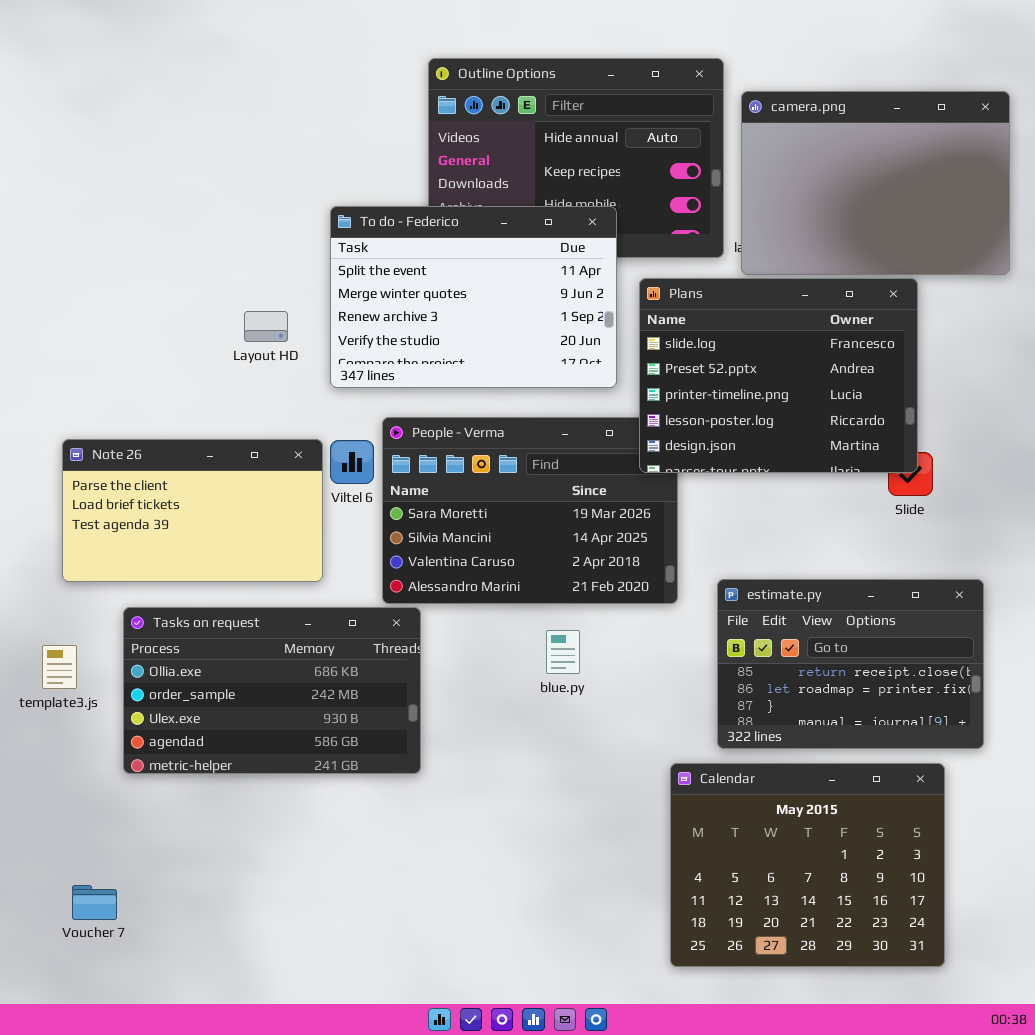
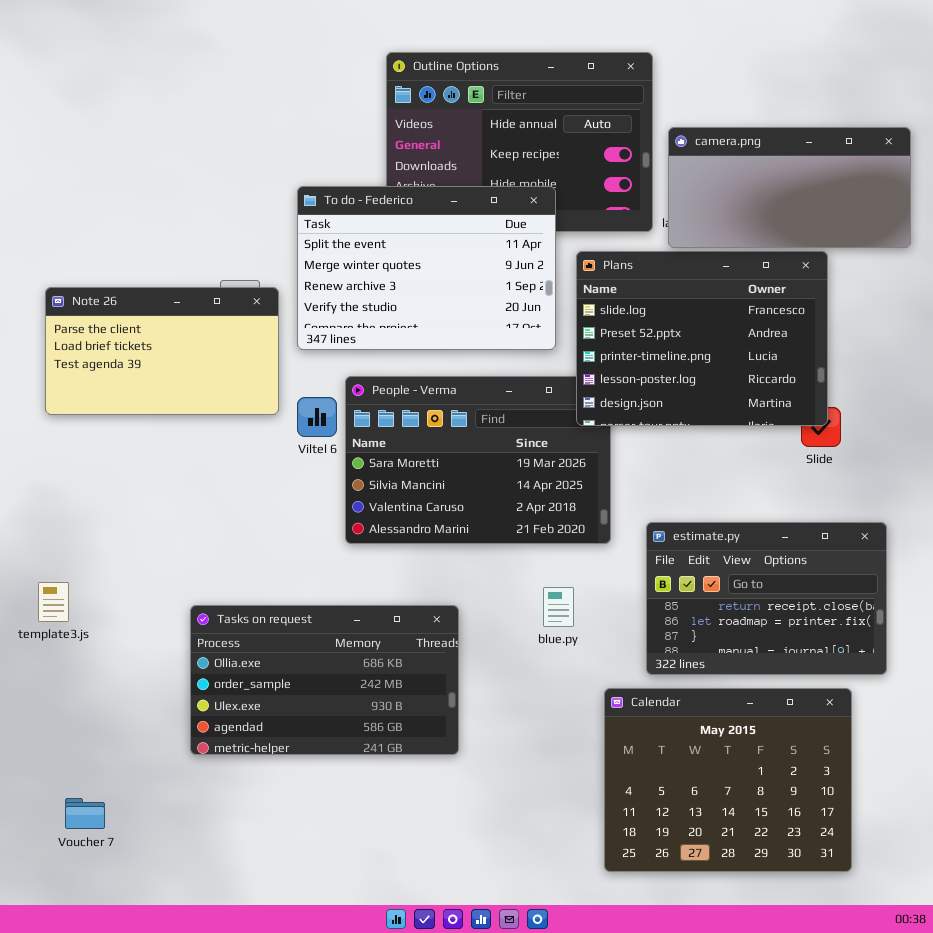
camera.png: [741,91,1010,275] -> [668,127,911,248], resized
Note 26: [62,439,323,582] -> [45,287,279,415], moved
Tasks on request: [123,607,421,774] -> [190,605,459,755], moved
blue.py: [546,630,580,674] -> [543,587,574,627], moved

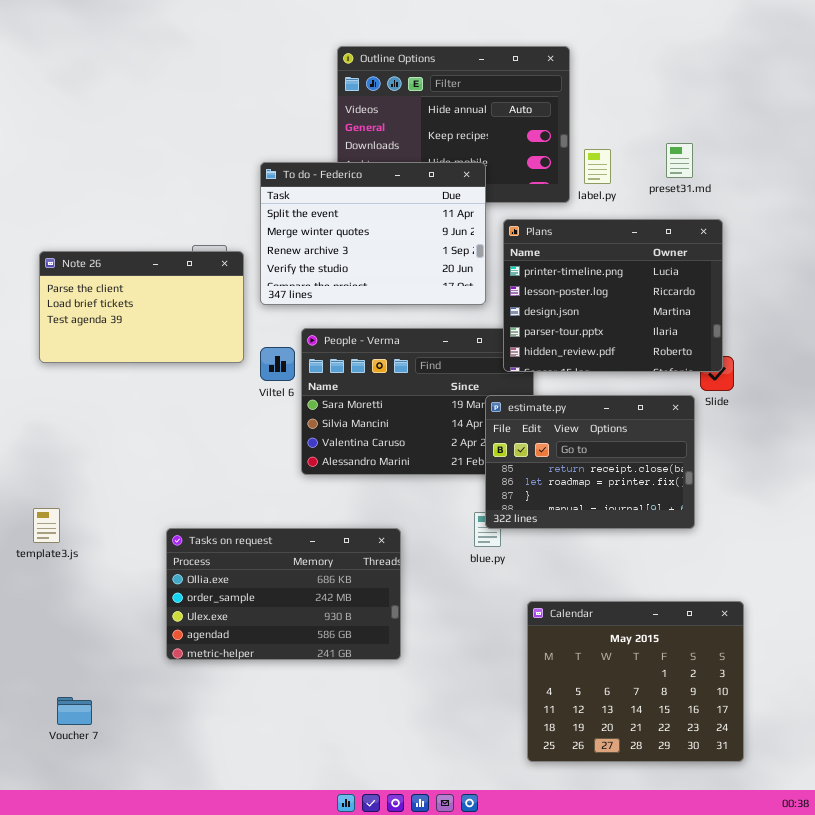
camera.png: [668,127,911,248] -> none, closed
Plans: [576,251,828,426] -> [503,219,723,372], scrolled down 2 rows
estimate.py: [646,522,887,675] -> [485,395,695,529], moved

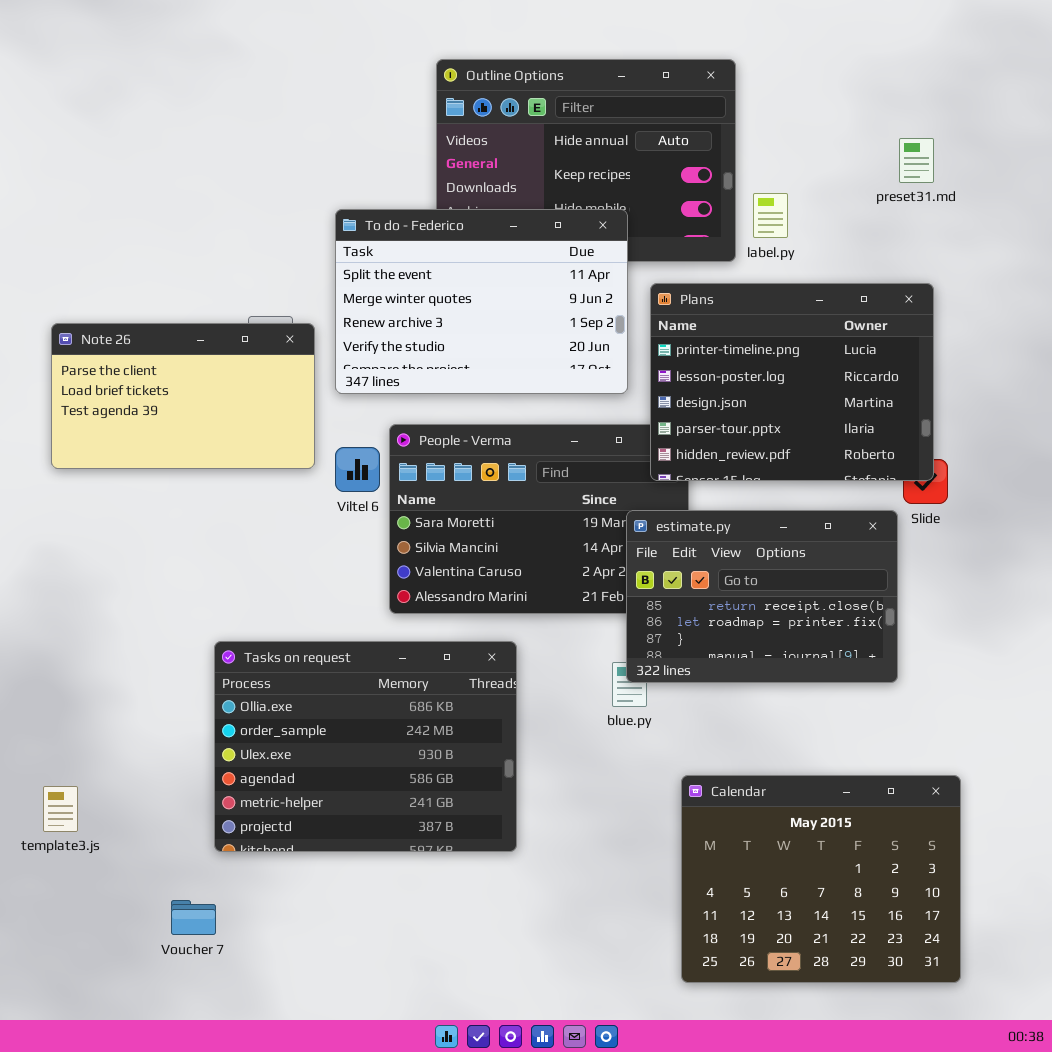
preset31.md: [666,143,693,178] -> [899,138,934,183], moved
template3.js: [33,508,60,543] -> [43,786,78,832], moved
Tasks on request: [166,528,401,660] -> [214,641,517,852], resized
Voucher 7: [57,697,92,725] -> [171,900,216,935], moved

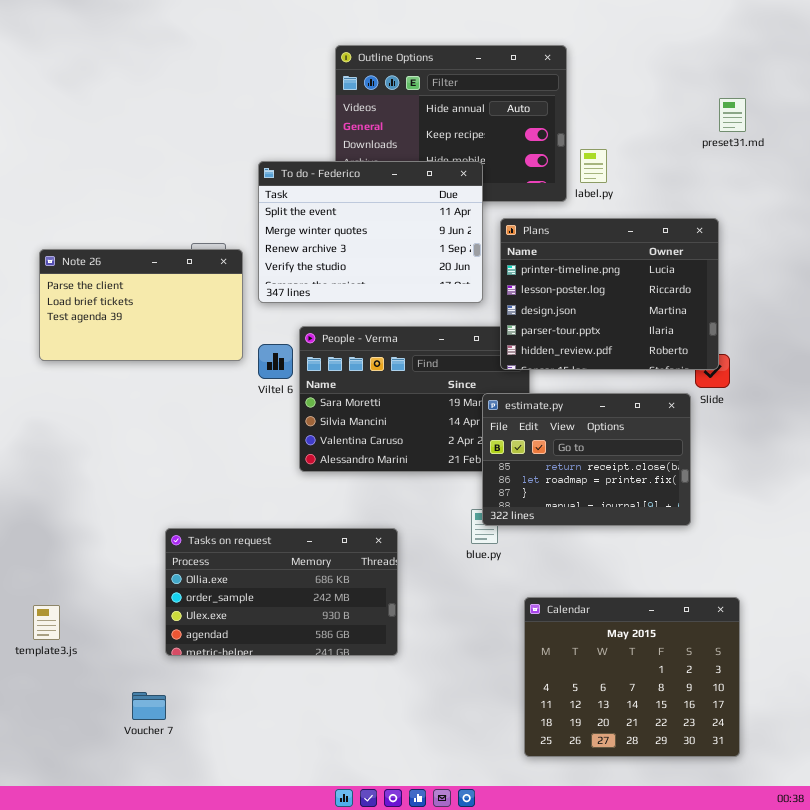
preset31.md: [899,138,934,183] -> [719,98,746,132], moved
Tasks on request: [214,641,517,852] -> [165,528,398,656], resized

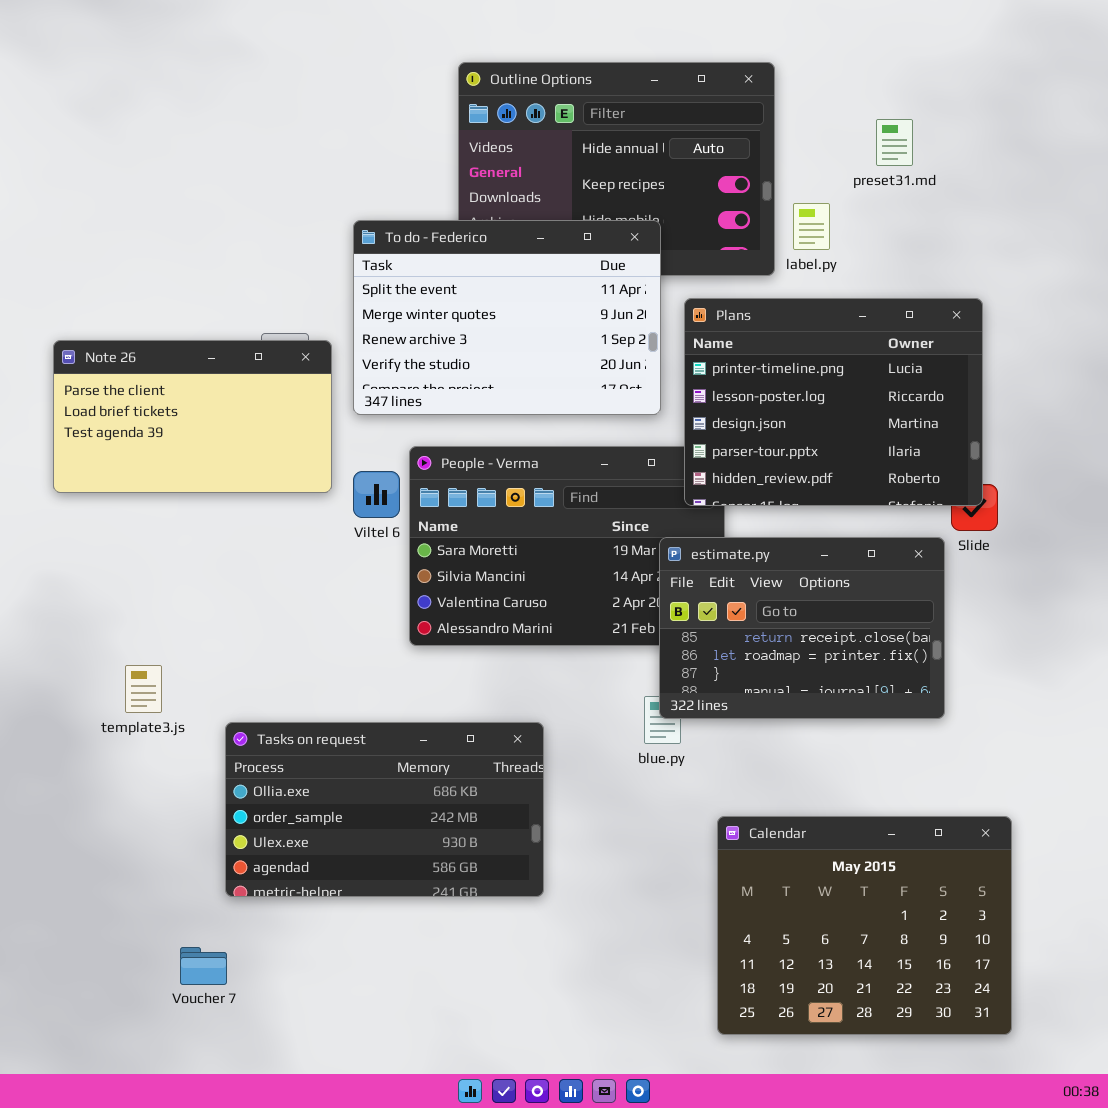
preset31.md: [719,98,746,132] -> [876,119,913,166], moved
template3.js: [33,605,60,640] -> [125,665,162,713], moved

